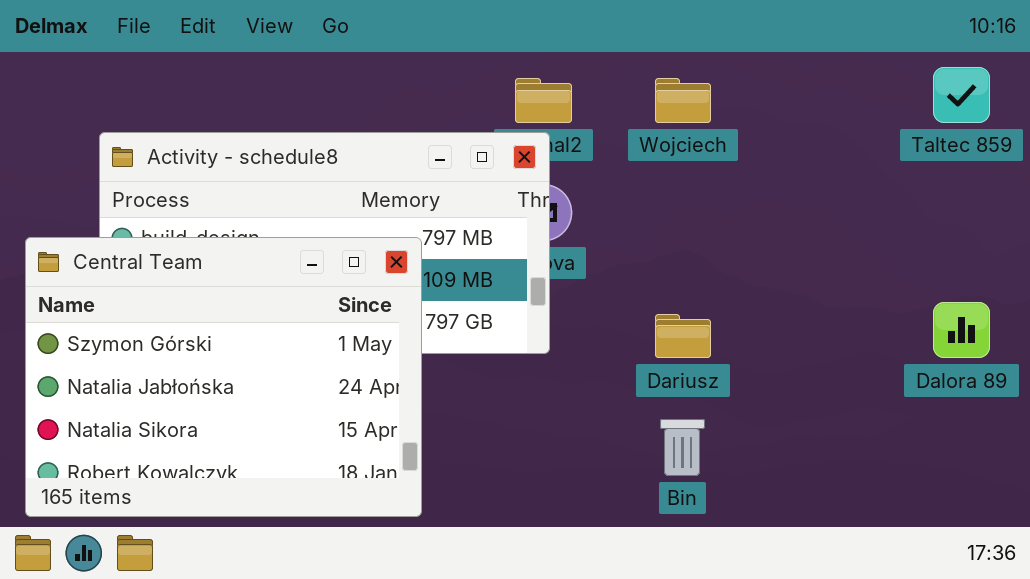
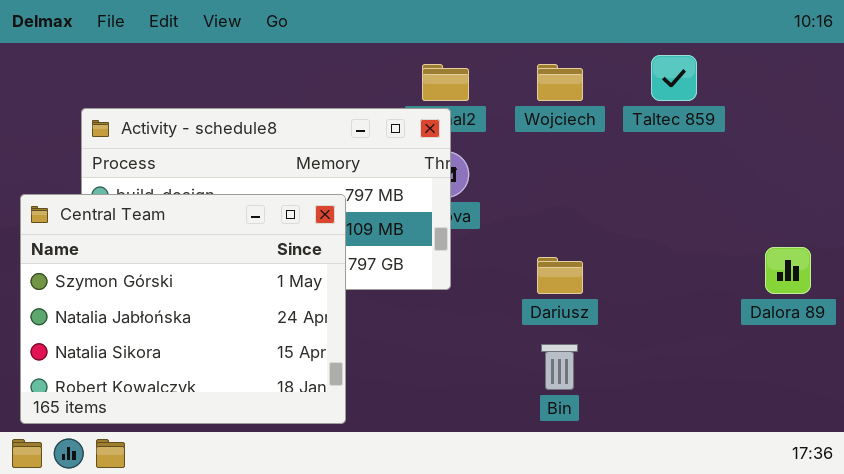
Taltec 859: [933,67,990,123] -> [651,55,697,101], moved

